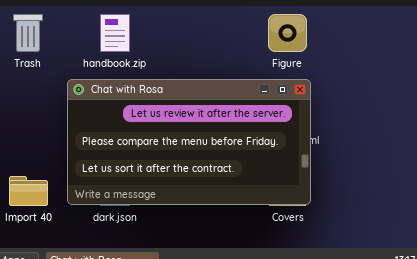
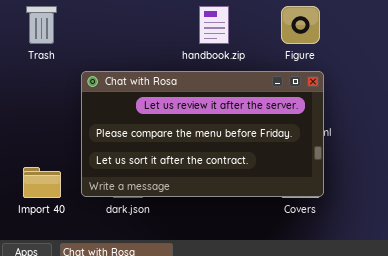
handbook.zip: [100,14,130,52] -> [199,6,229,44], moved

